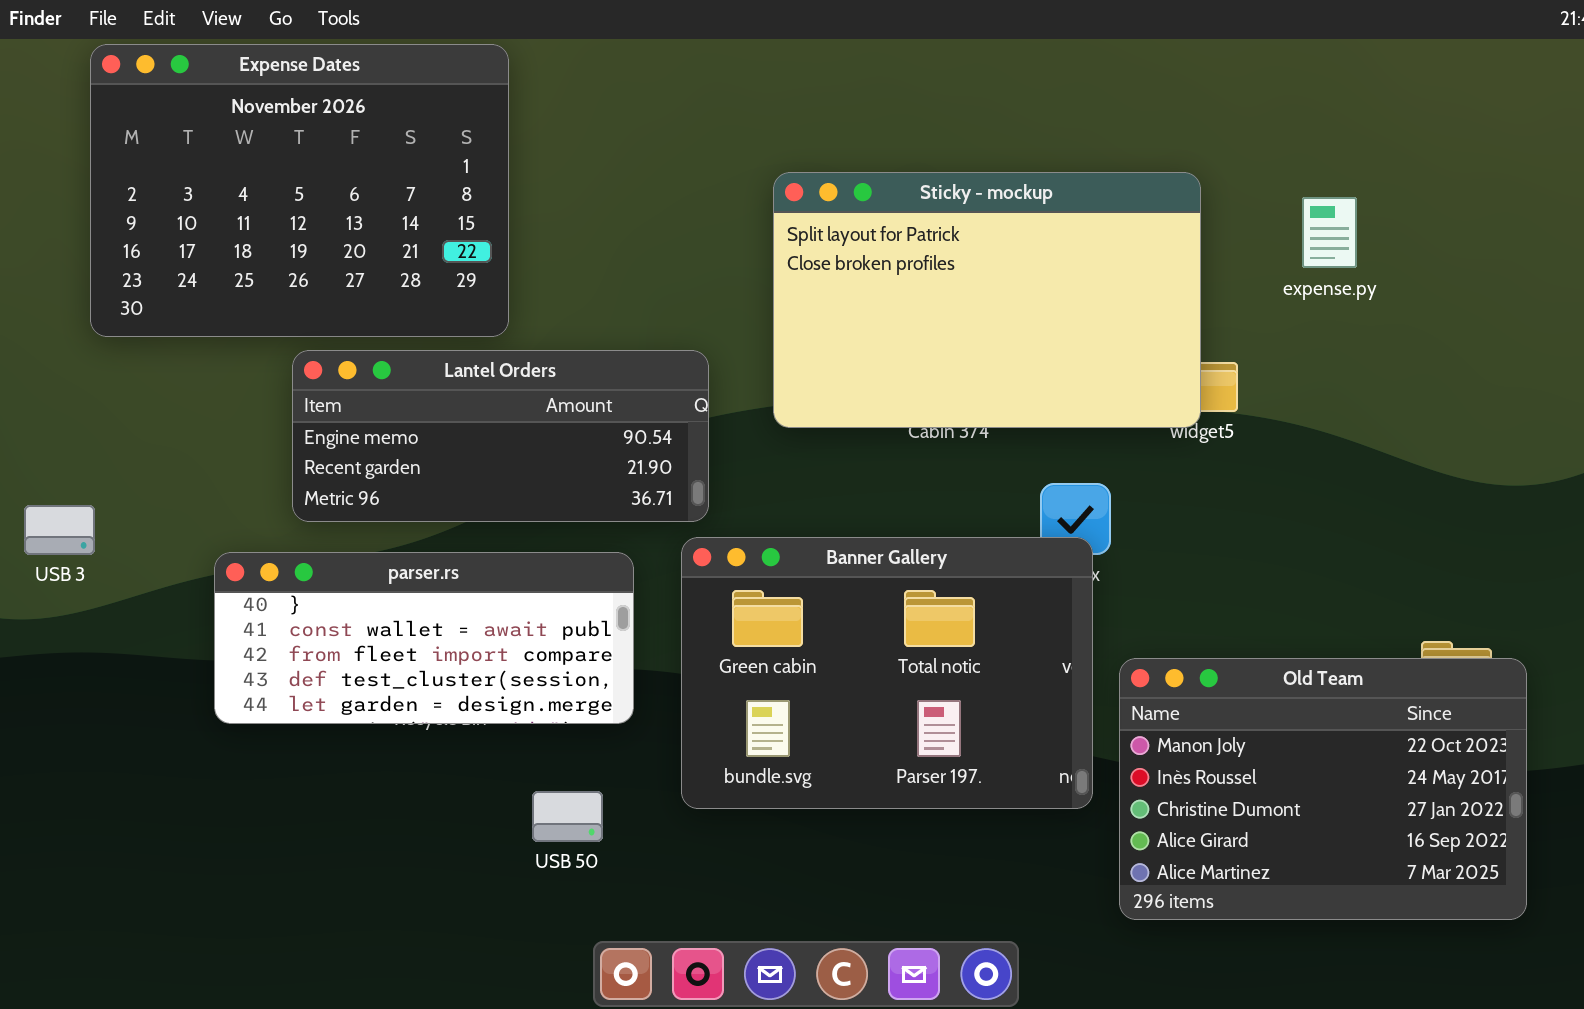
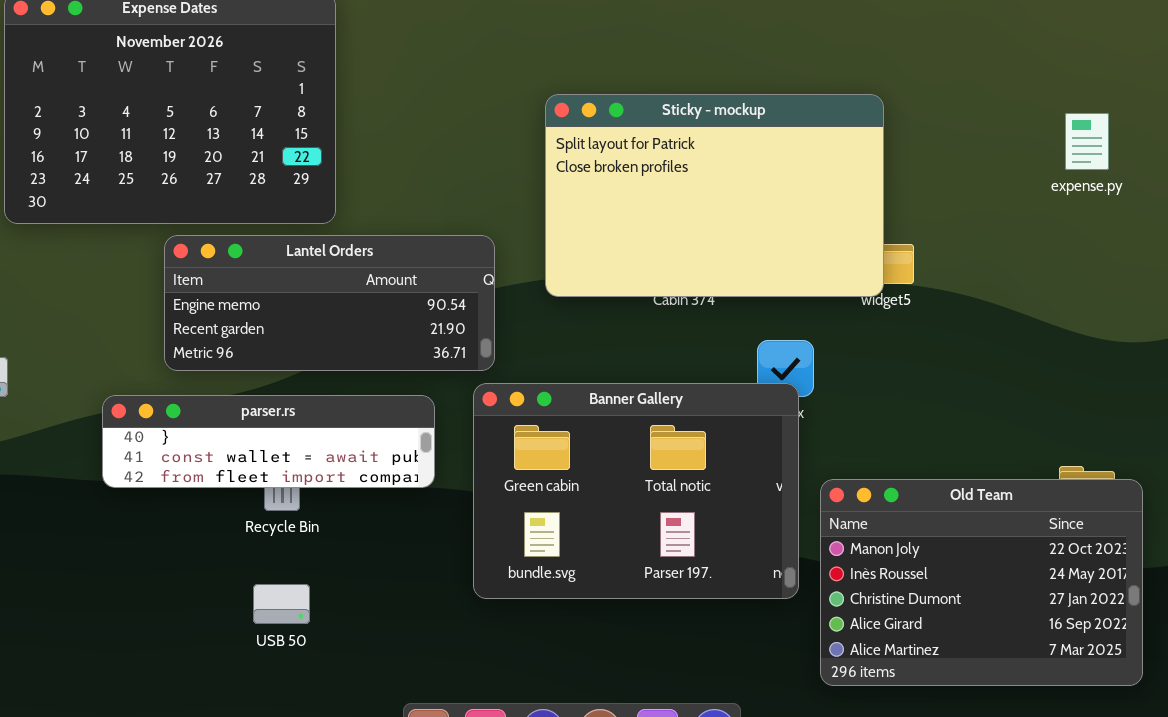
expense.py: [1302,197,1357,268] -> [1065,113,1109,170], moved
parser.rs: [214,552,634,724] -> [102,395,435,488], resized
USB 50: [532,791,603,842] -> [253,584,310,624], moved

